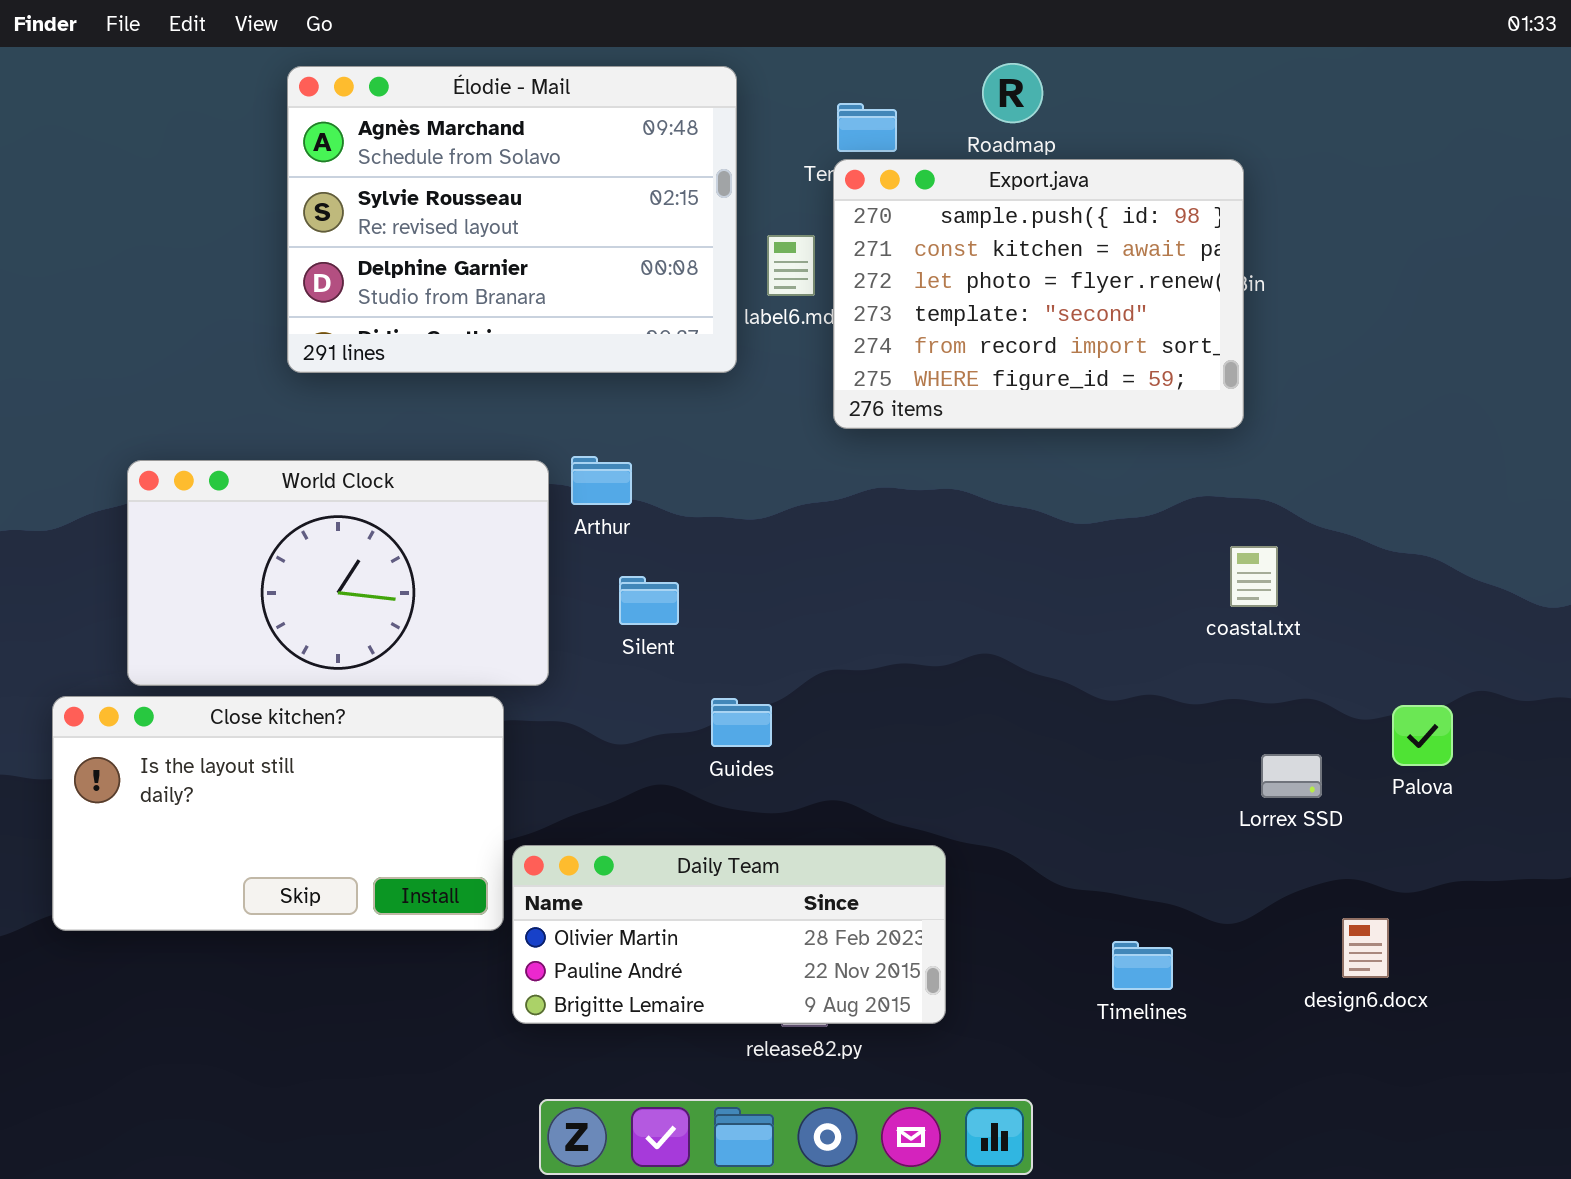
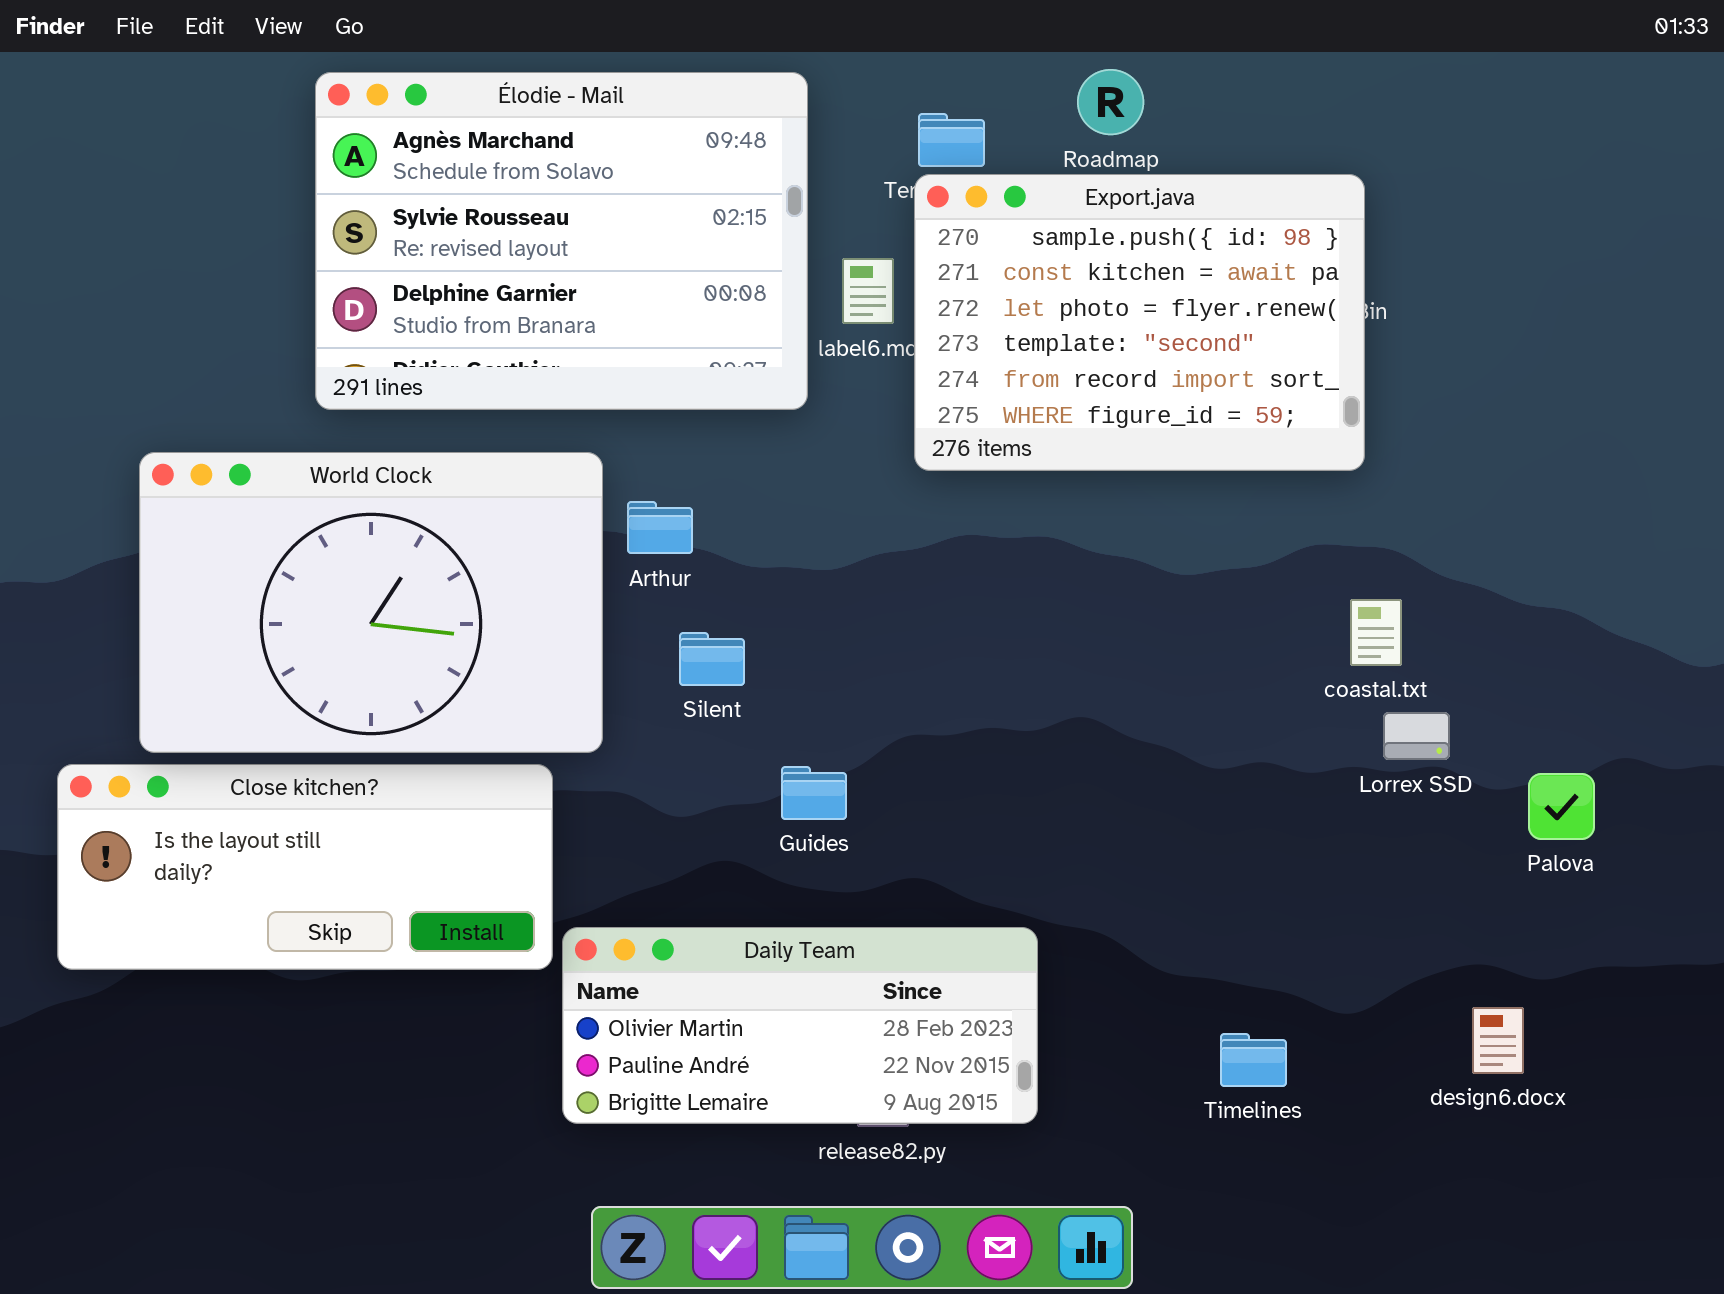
World Clock: [127,460,549,686] -> [139,452,603,753], resized
Close kitchen?: [52,696,504,931] -> [57,764,553,970], resized
Lorrex SSD: [1261,754,1322,798] -> [1383,712,1450,760], moved

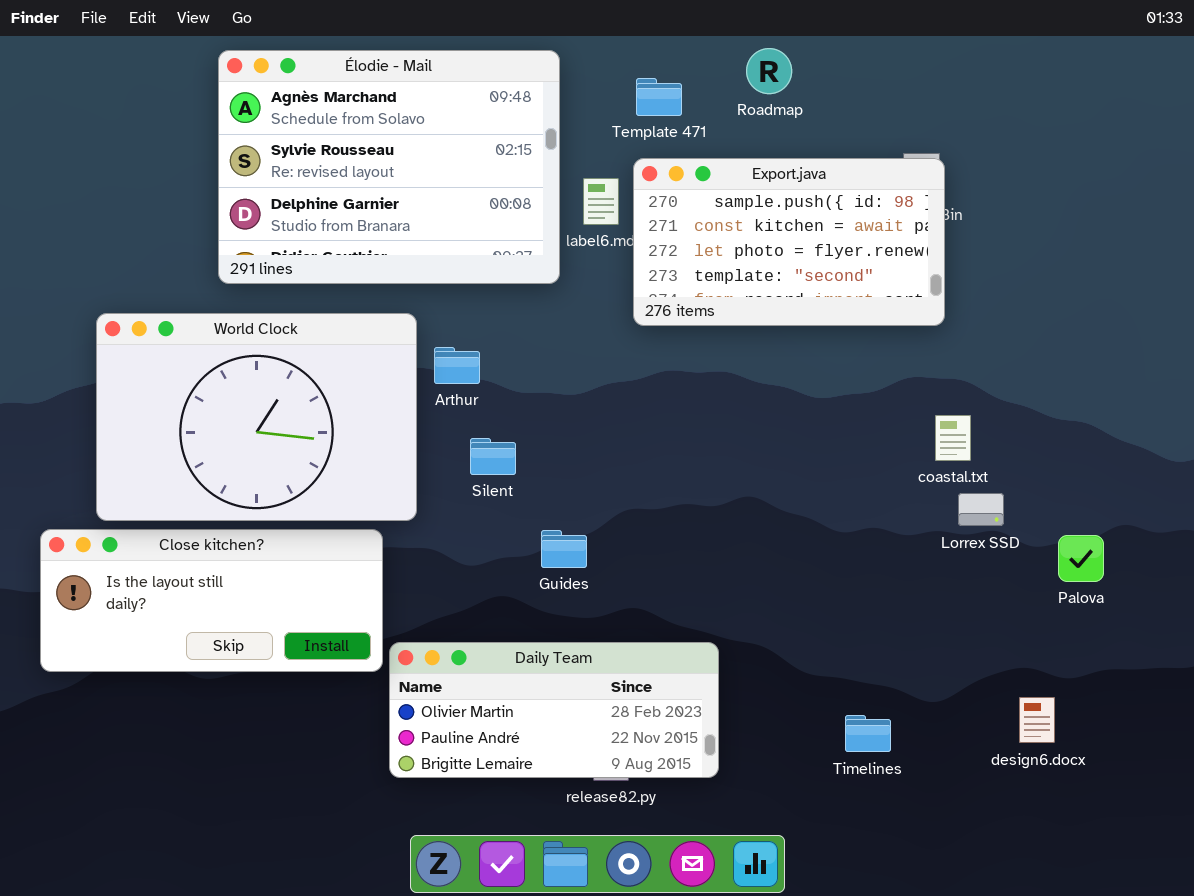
Export.java: [914,174,1365,471] -> [633,158,945,326], resized

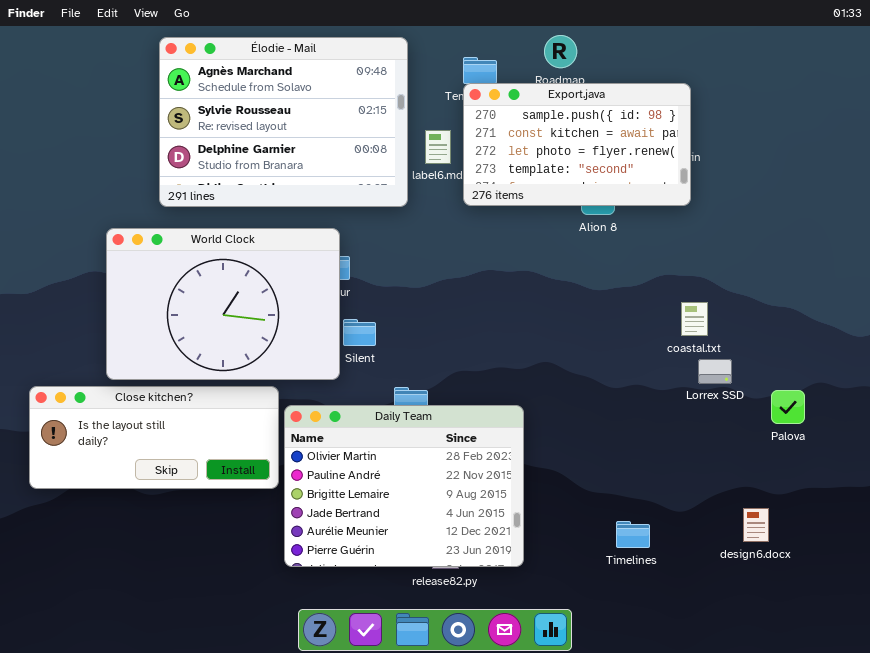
Export.java: [633,158,945,326] -> [463,83,691,206], moved
World Clock: [96,313,417,521] -> [106,228,340,380], moved
Daily Team: [389,642,719,778] -> [284,405,524,567], resized

